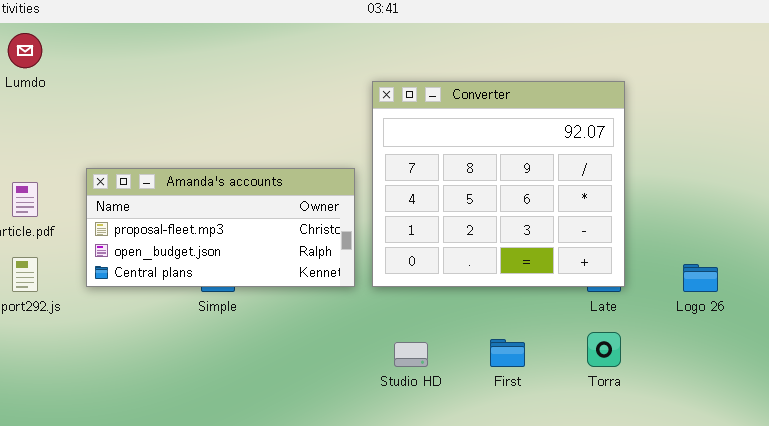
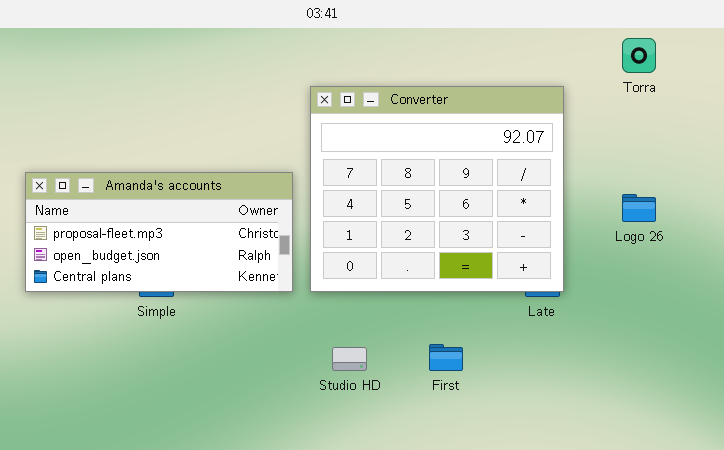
Logo 26: [683,264,718,292] -> [622,194,656,222], moved
Torra: [587,332,621,367] -> [622,38,656,73], moved

